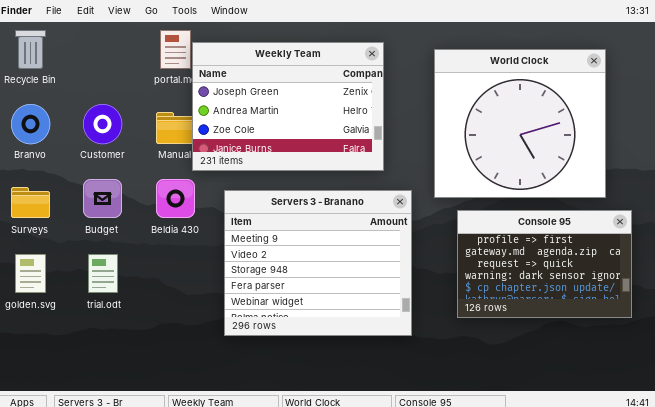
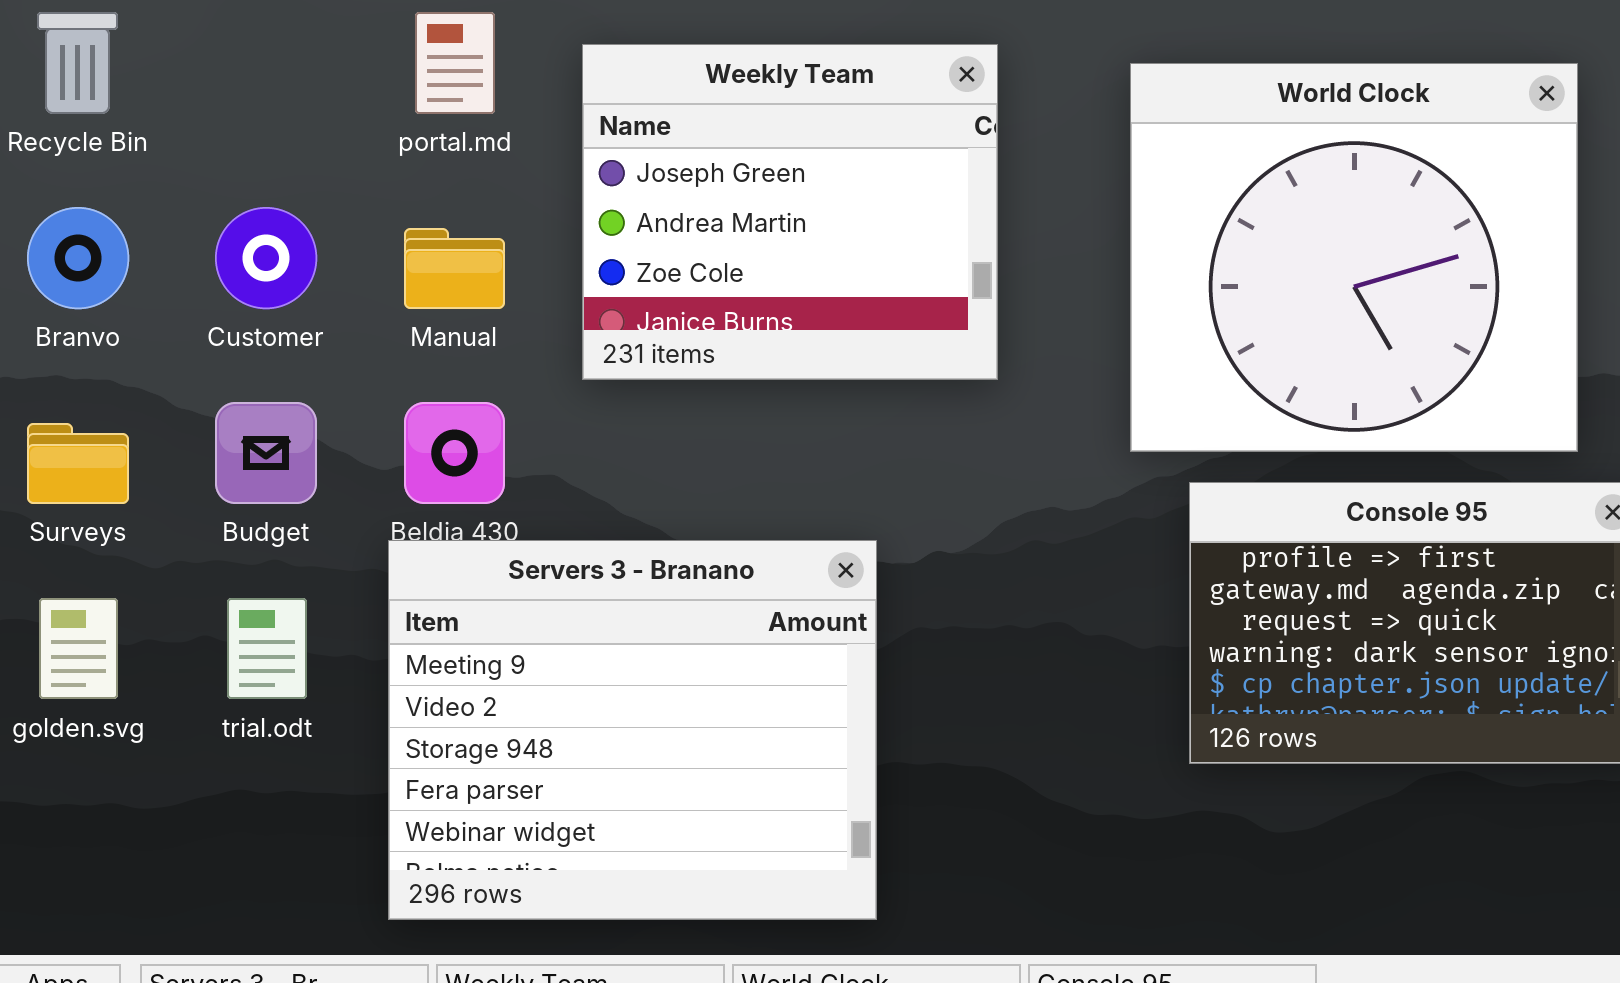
Weekly Team: [192,42,384,171] -> [582,44,998,380], resized
Servers 3 - Branano: [224,190,412,336] -> [388,540,877,920], moved

